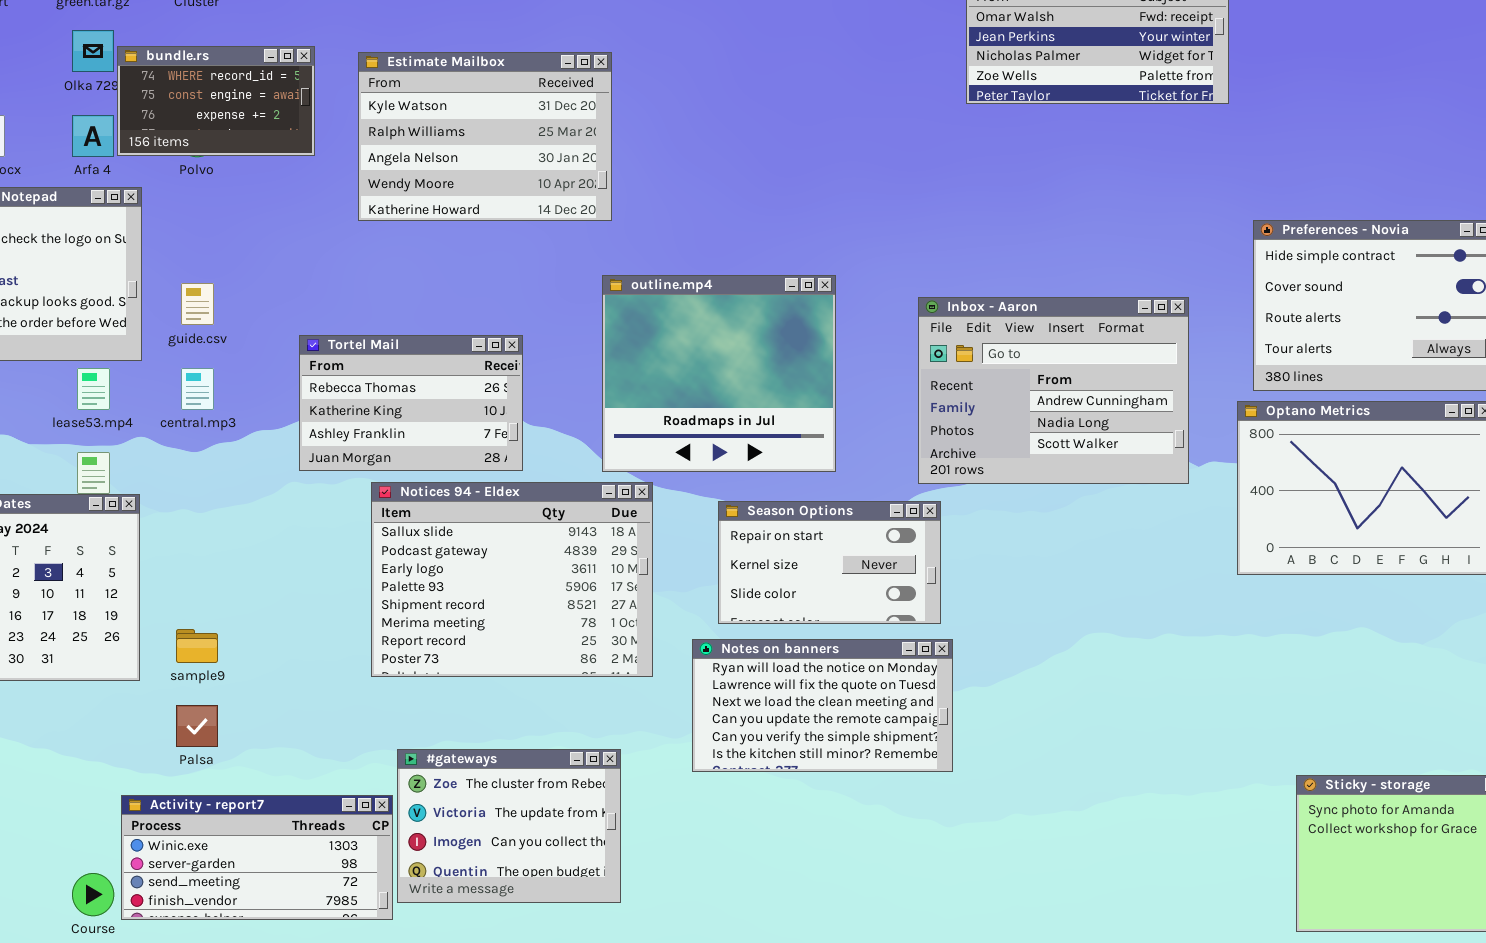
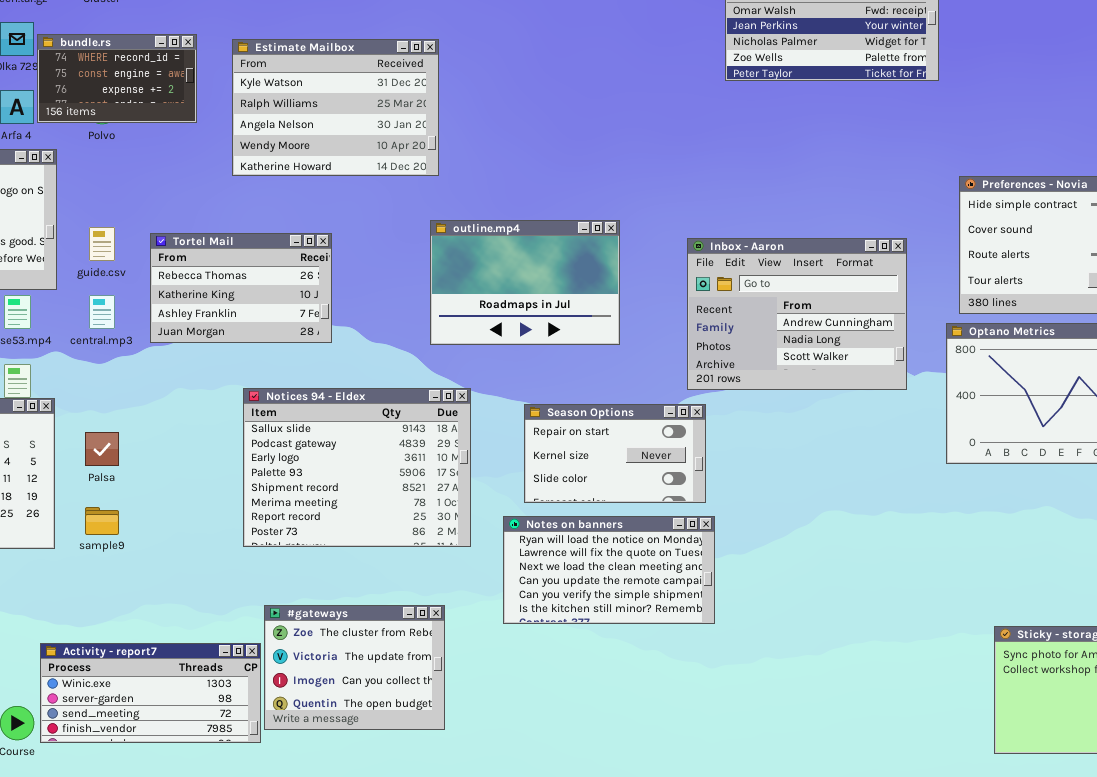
outline.mp4: [602,275,836,472] -> [430,220,620,345], resized
Tortel Mail: [299,335,523,471] -> [150,233,332,343], moved
Palsa: [176,705,218,747] -> [85,432,119,466], moved

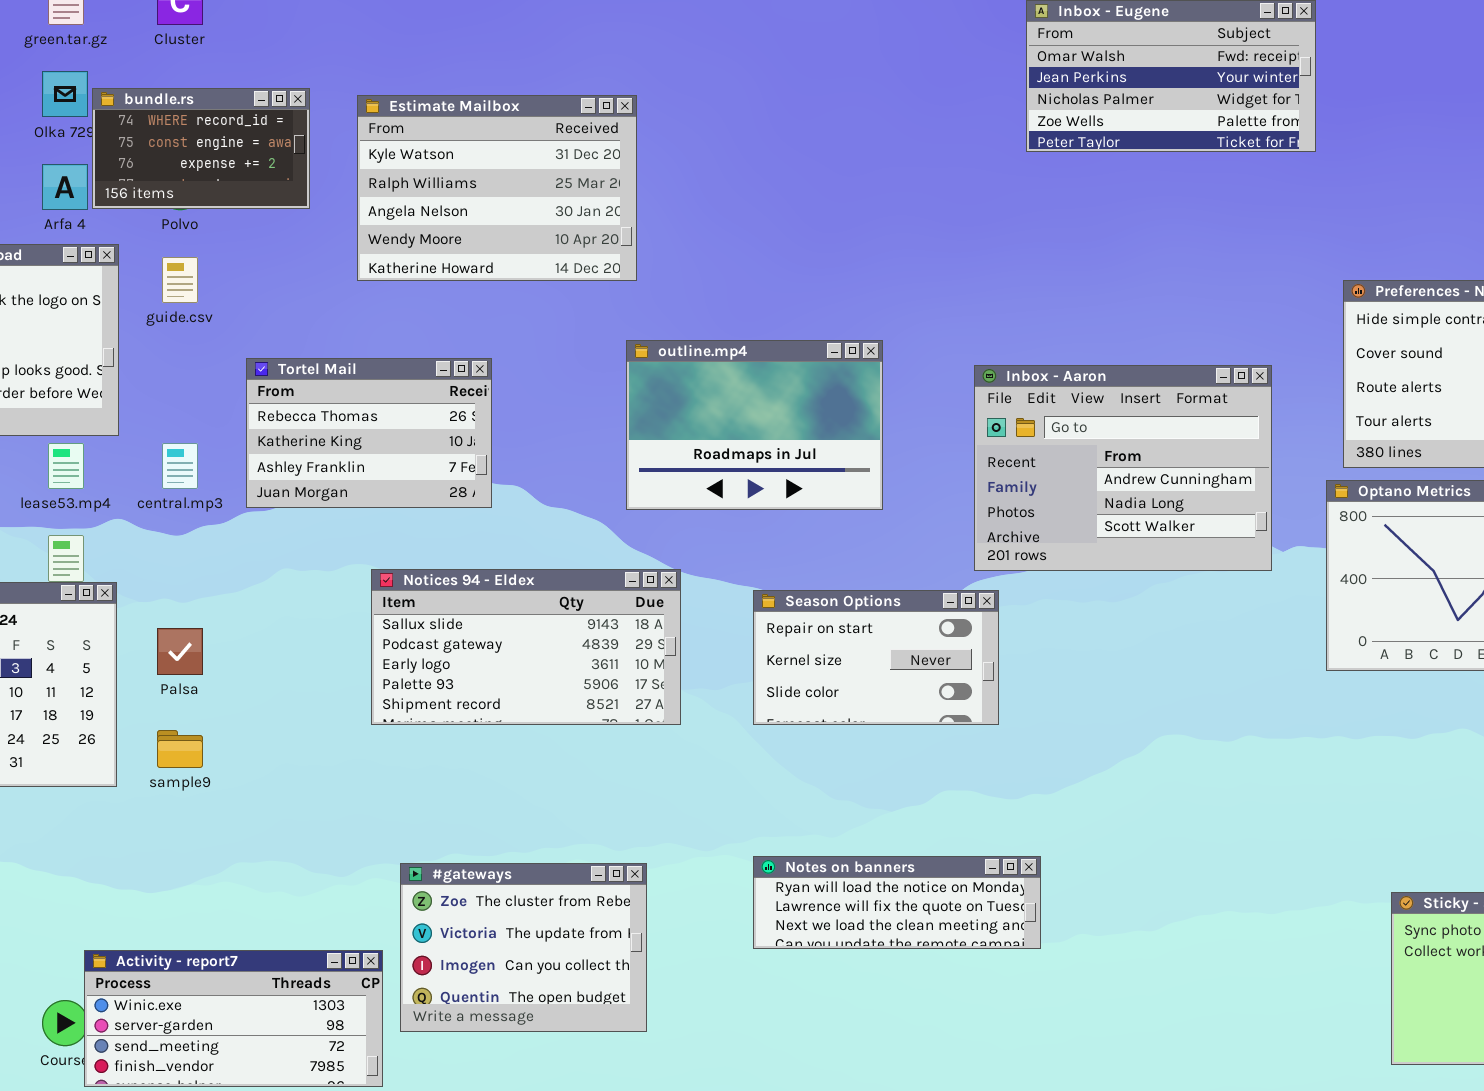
guide.csv: [89,227,115,261] -> [162,257,198,303], moved
Notices 94 - Eldex: [243,388,471,547] -> [371,569,681,725], resized
Notes on banners: [503,516,715,624] -> [753,856,1041,949], moved, resized
Activity - report7: [40,643,261,743] -> [84,950,383,1087], moved

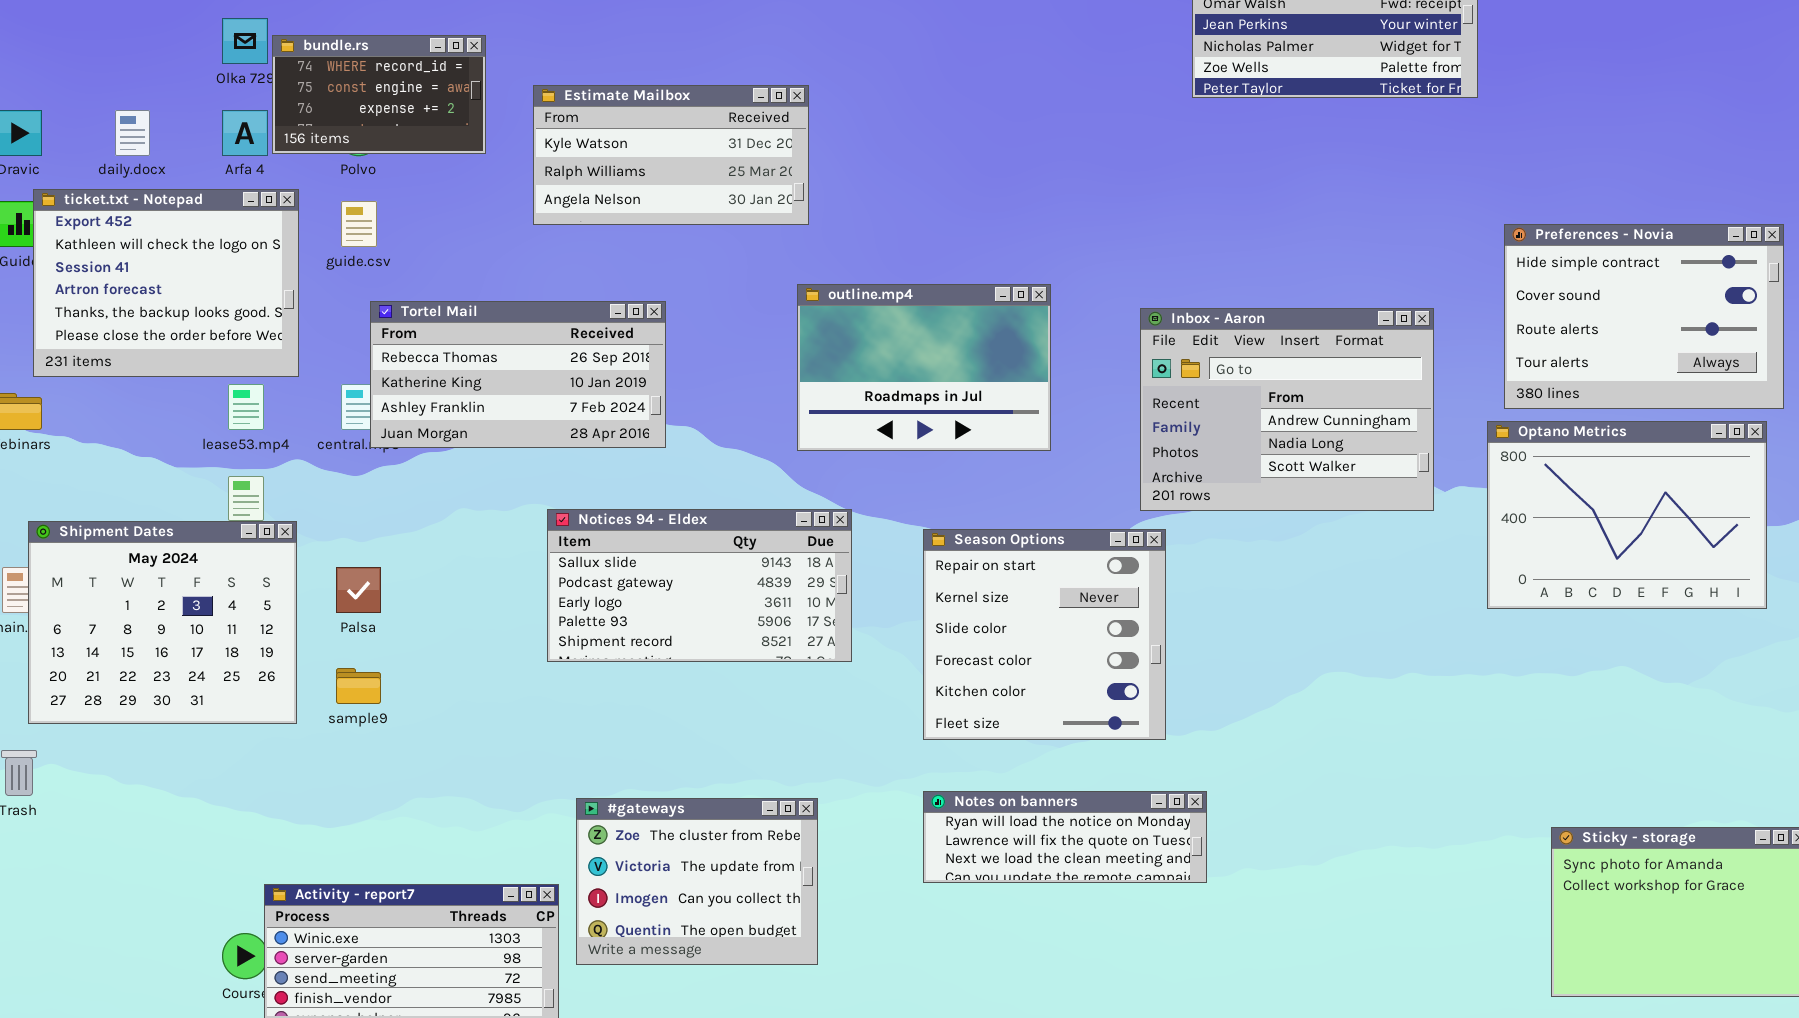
Estimate Mailbox: [357,95,637,281] -> [533,85,809,225], resized
Tortel Mail: [246,358,492,508] -> [370,301,666,448], resized
Season Options: [753,590,999,725] -> [923,529,1166,740], resized

